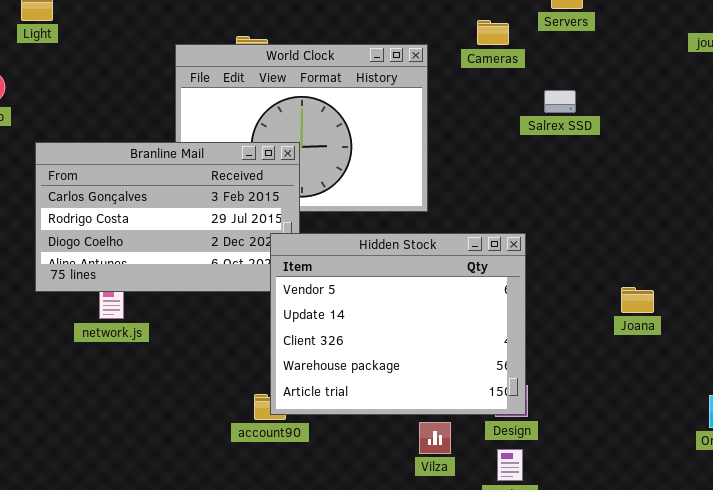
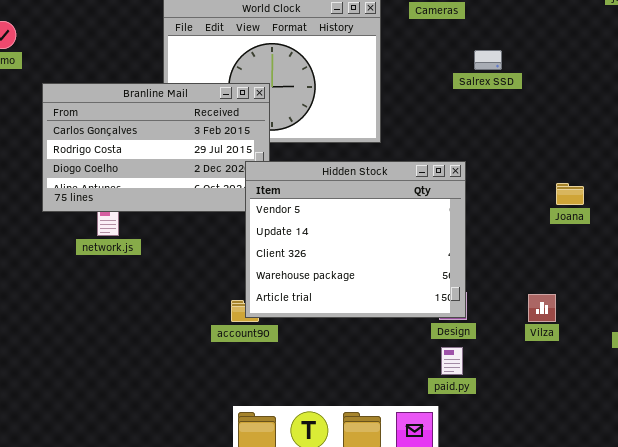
Salrex SSD: [544,90,576,113] -> [474,50,502,70], moved
Joana: [621,287,654,313] -> [556,183,584,205], moved
Vilza: [419,422,451,454] -> [528,294,556,322], moved

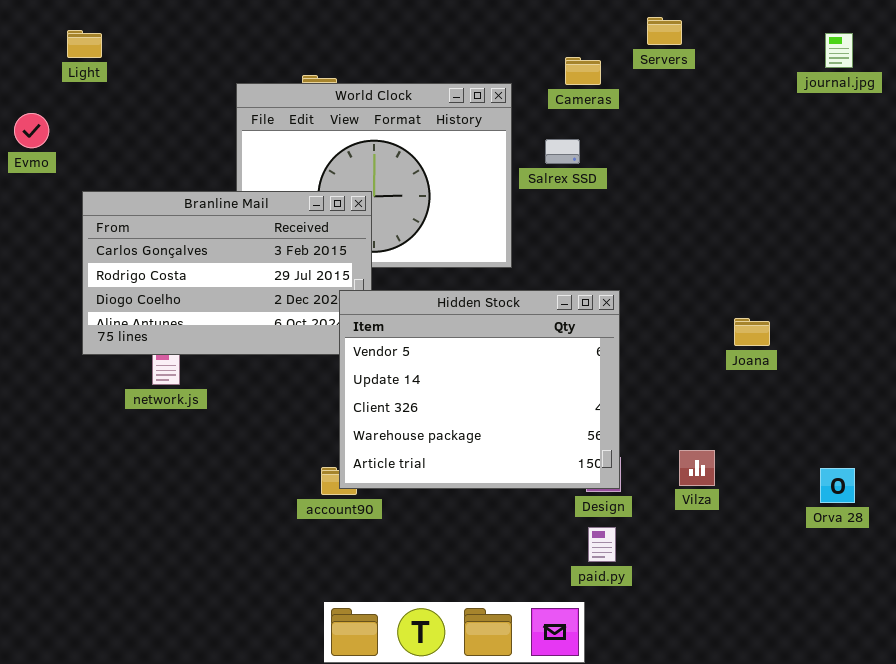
Salrex SSD: [474,50,502,70] -> [545,139,580,164], moved
Vilza: [528,294,556,322] -> [679,450,715,486], moved

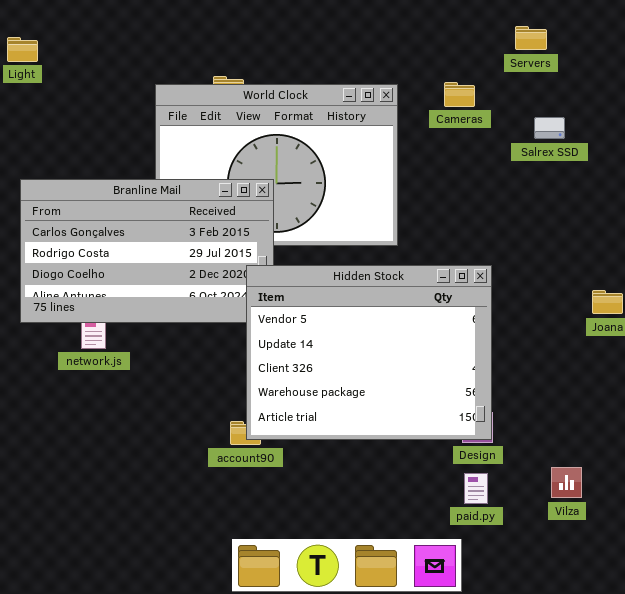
Cameras: [565,57,601,85] -> [444,82,475,107], moved
Salrex SSD: [545,139,580,164] -> [534,117,565,139], moved
Vilza: [679,450,715,486] -> [551,467,582,498], moved

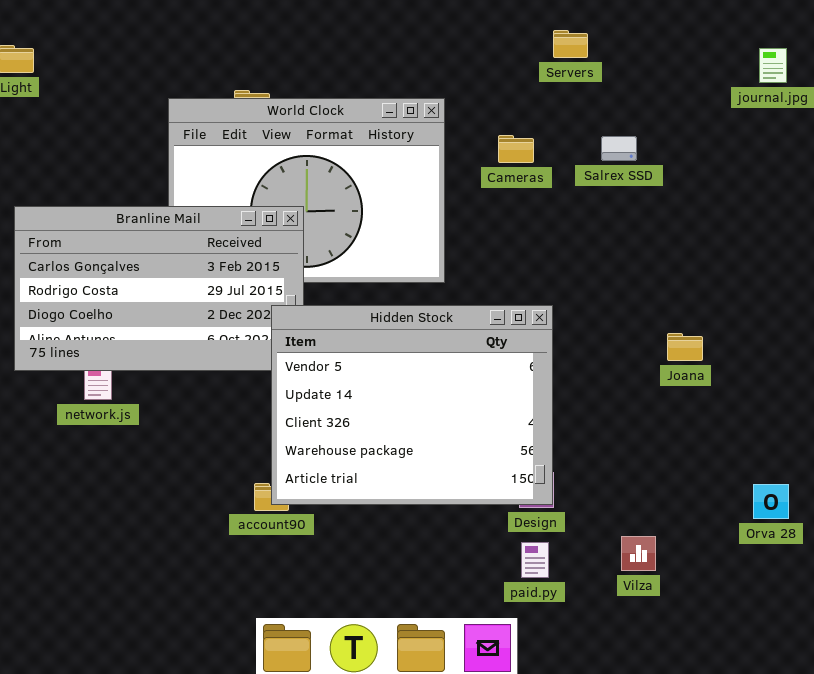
Servers: [515,26,547,50] -> [553,30,588,58], moved
Cameras: [444,82,475,107] -> [498,135,534,163], moved

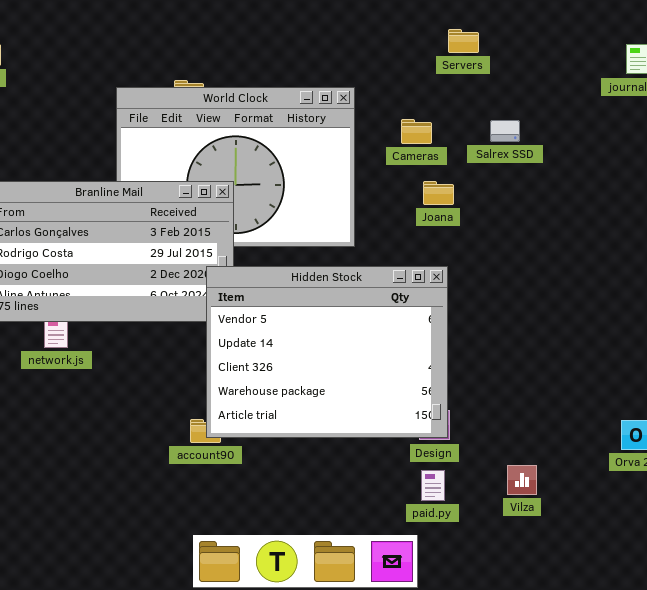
Joana: [667,333,703,361] -> [423,181,454,205], moved

